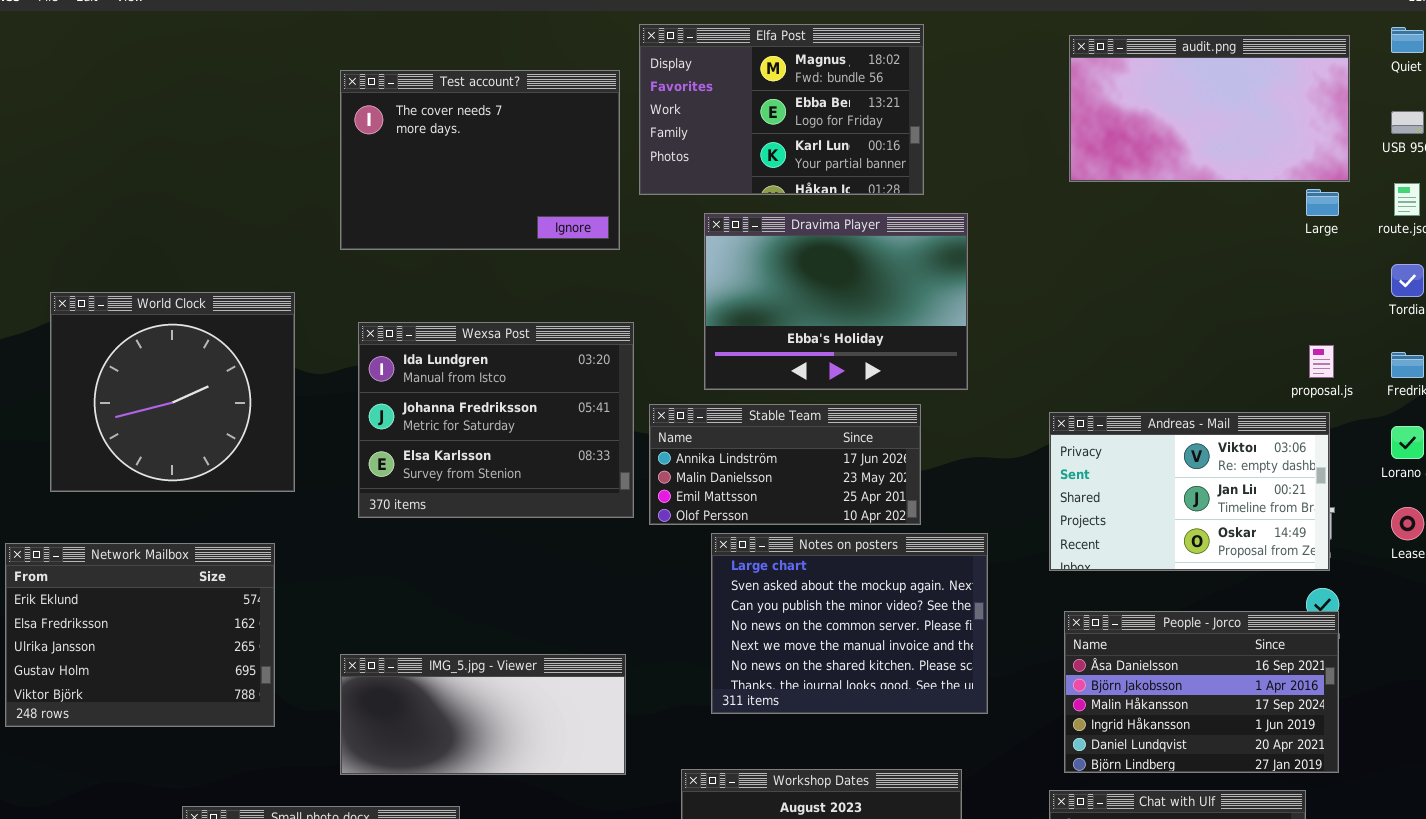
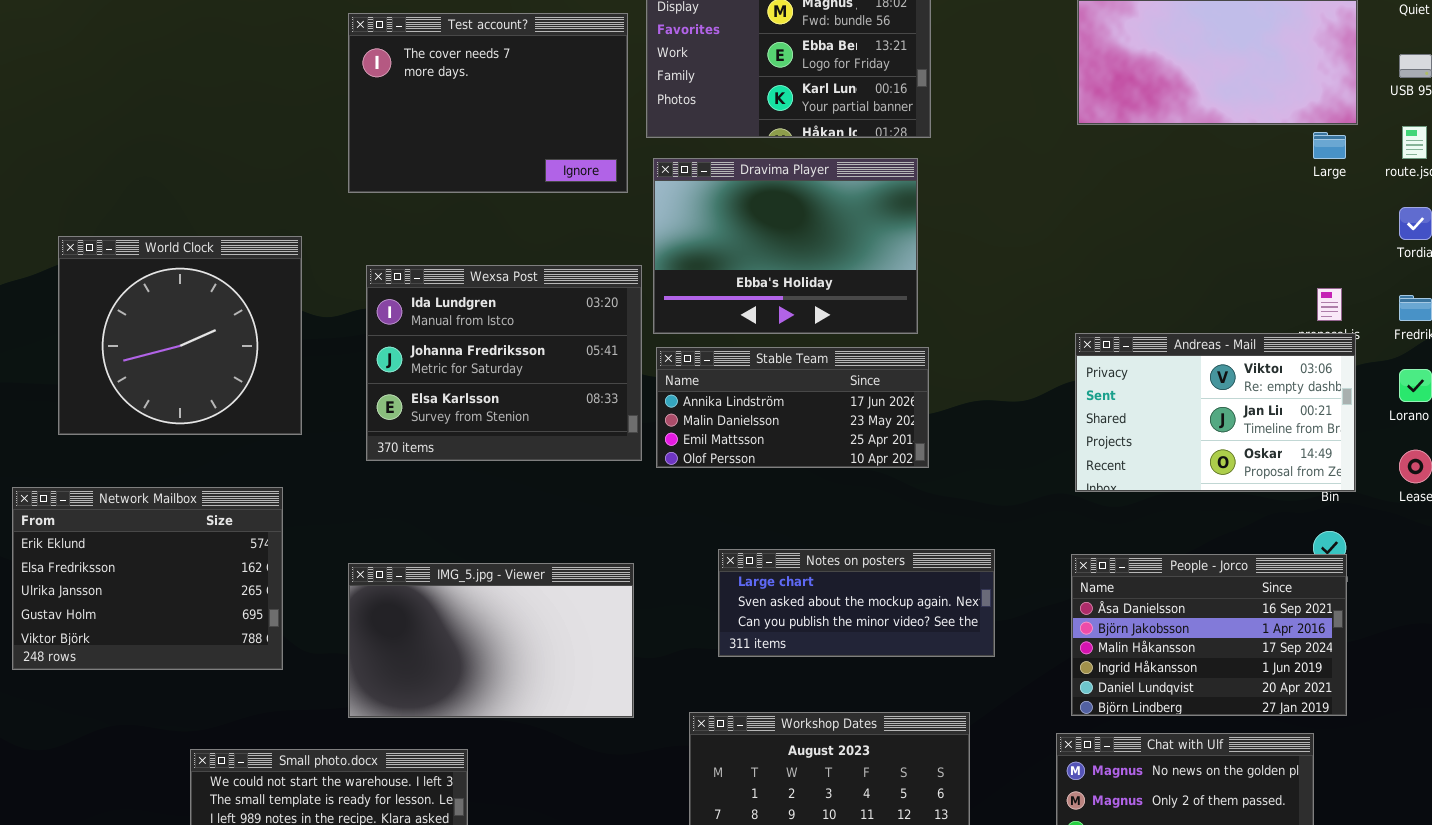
Dravima Player: [704,213,968,390] -> [653,158,918,334], moved
Andreas - Mail: [1049,412,1330,571] -> [1075,333,1356,492], moved
Notes on posters: [711,533,988,714] -> [718,549,995,657], resized
IMG_5.jpg - Viewer: [340,654,626,775] -> [348,563,634,718], resized

